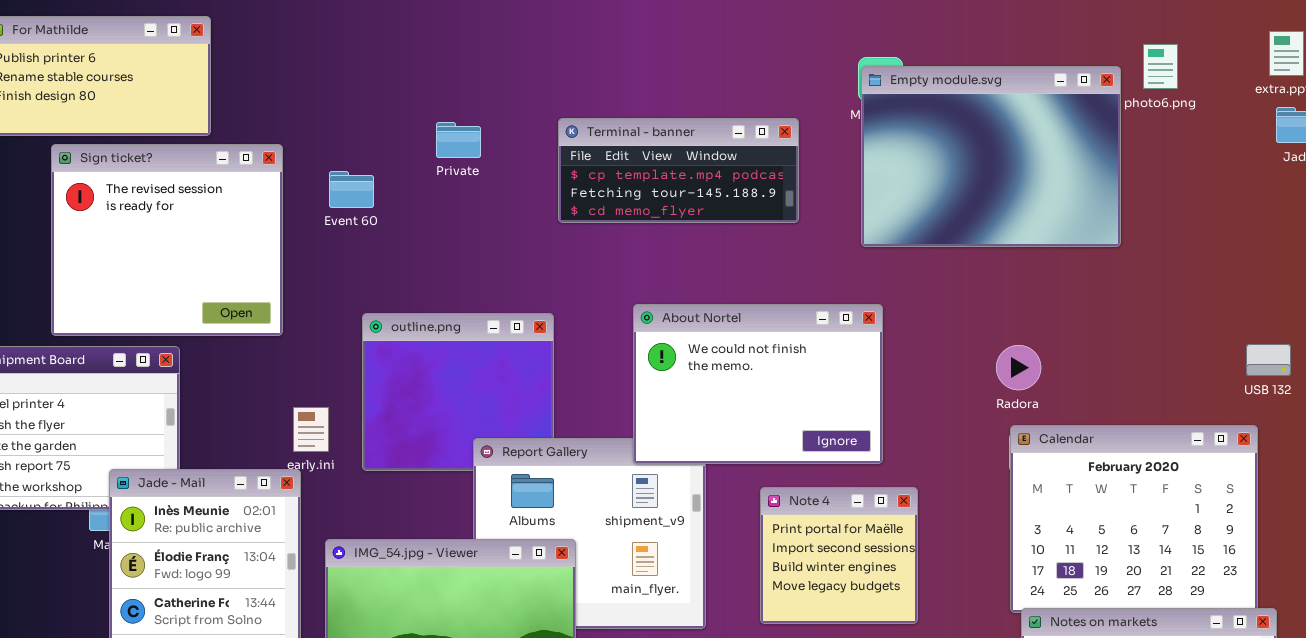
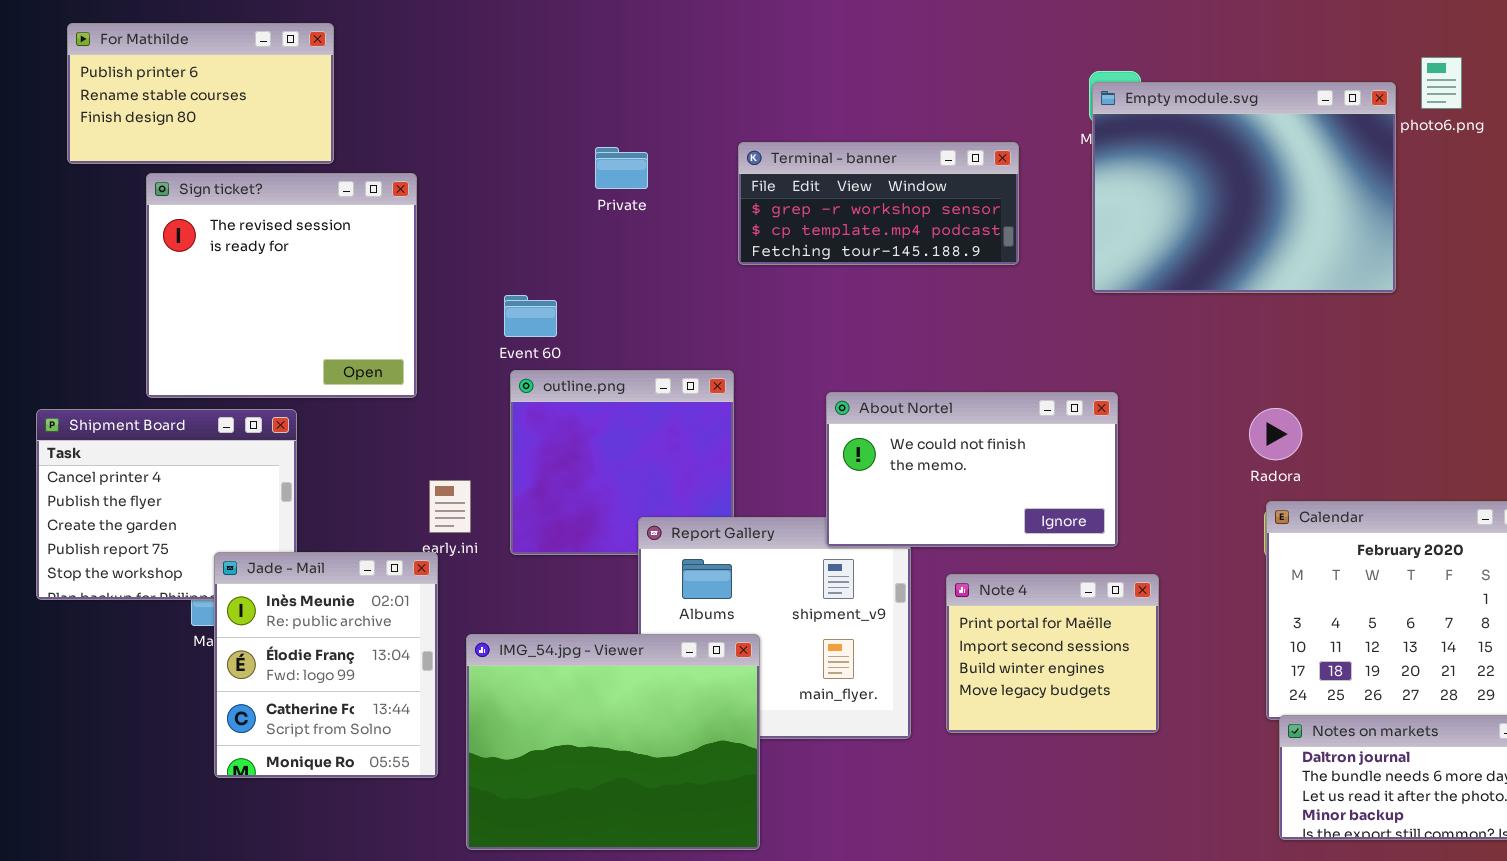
Terminal - banner: [558,118,799,223] -> [738,142,1019,265], scrolled up 1 row
Event 60: [329,171,374,208] -> [504,295,557,337], moved
About Nortel: [633,304,883,464] -> [826,392,1118,547], resized
Note 4: [760,487,918,624] -> [946,574,1159,733], resized

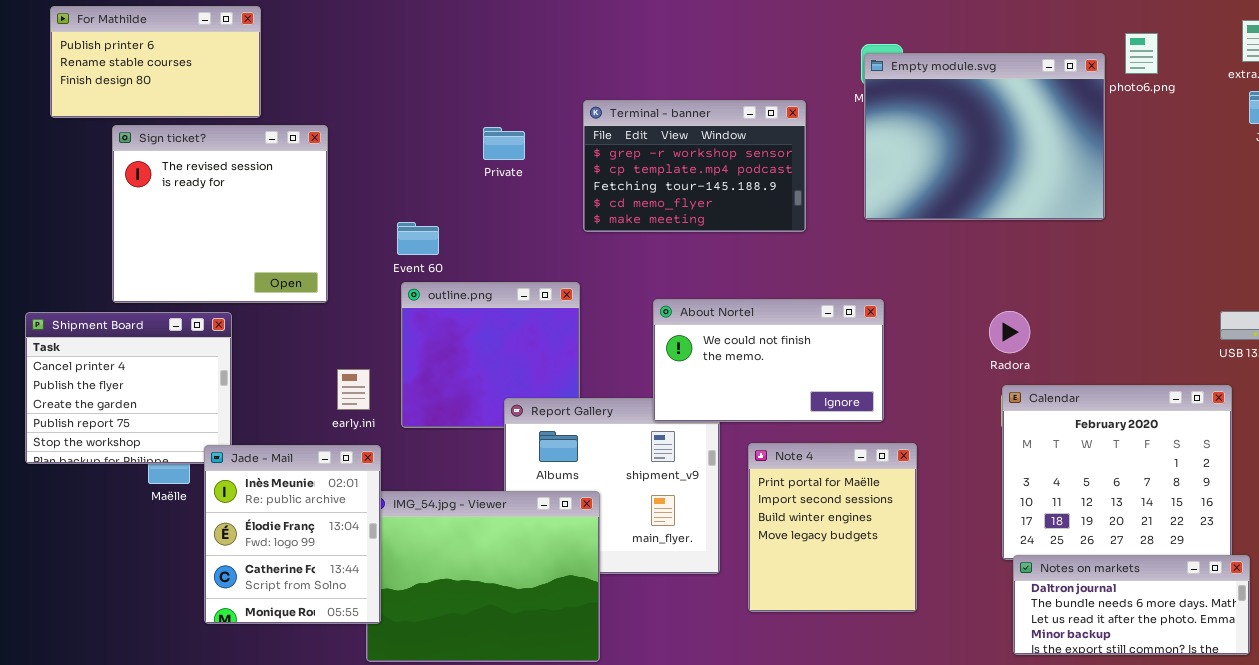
Terminal - banner: [738,142,1019,265] -> [583,100,806,232], resized
Private: [595,147,648,189] -> [483,127,525,160], moved
Jade - Mail: [214,552,438,778] -> [204,445,381,624], moved
Note 4: [946,574,1159,733] -> [748,443,917,612], resized

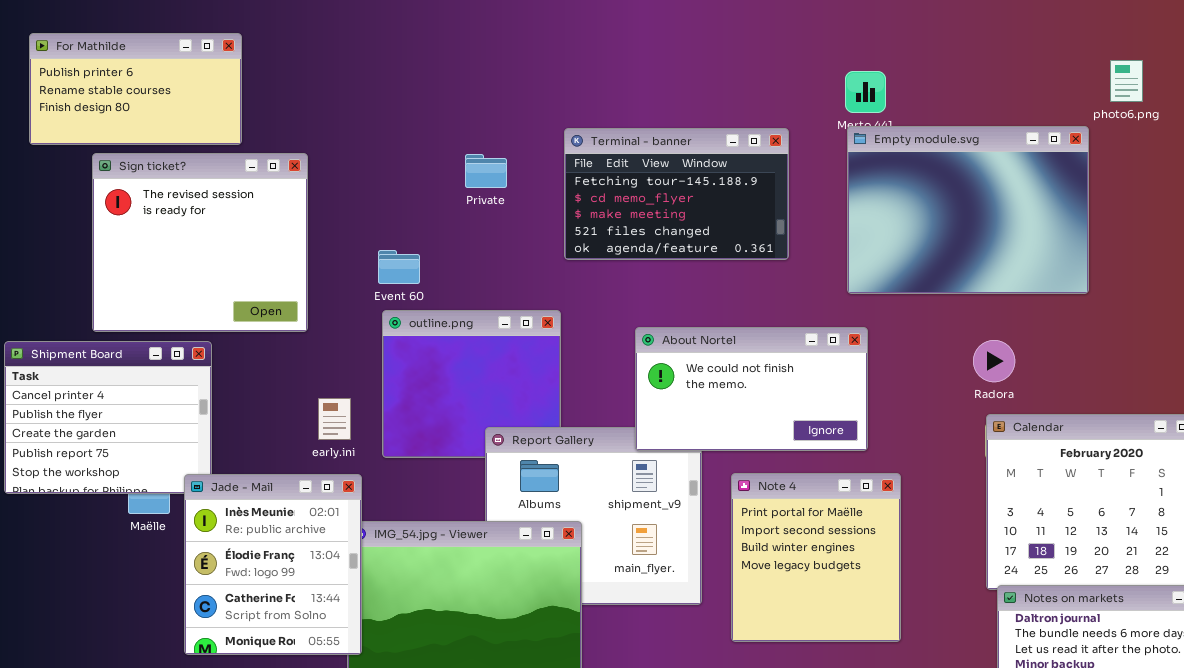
Empty module.svg: [864,53,1105,220] -> [847,126,1089,294], moved
Terminal - banner: [583,100,806,232] -> [564,128,789,260], scrolled down 2 rows

